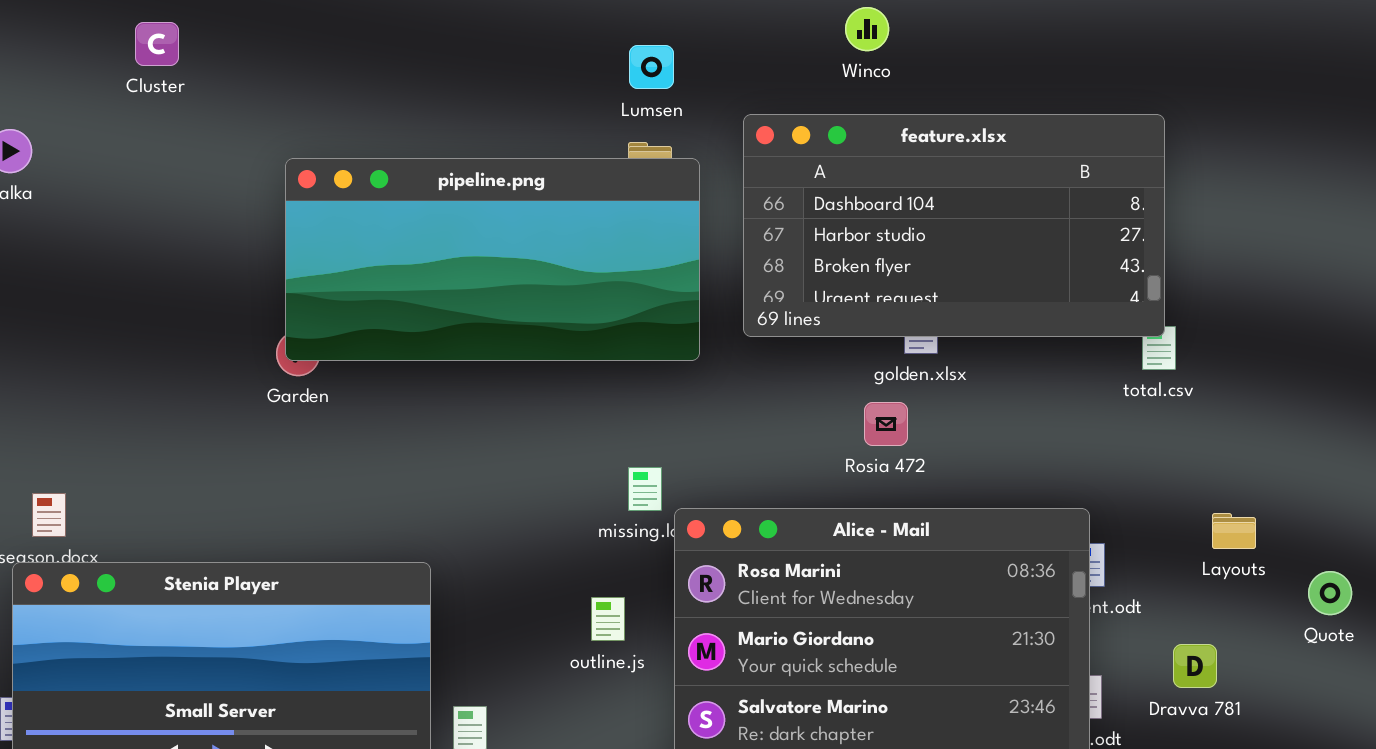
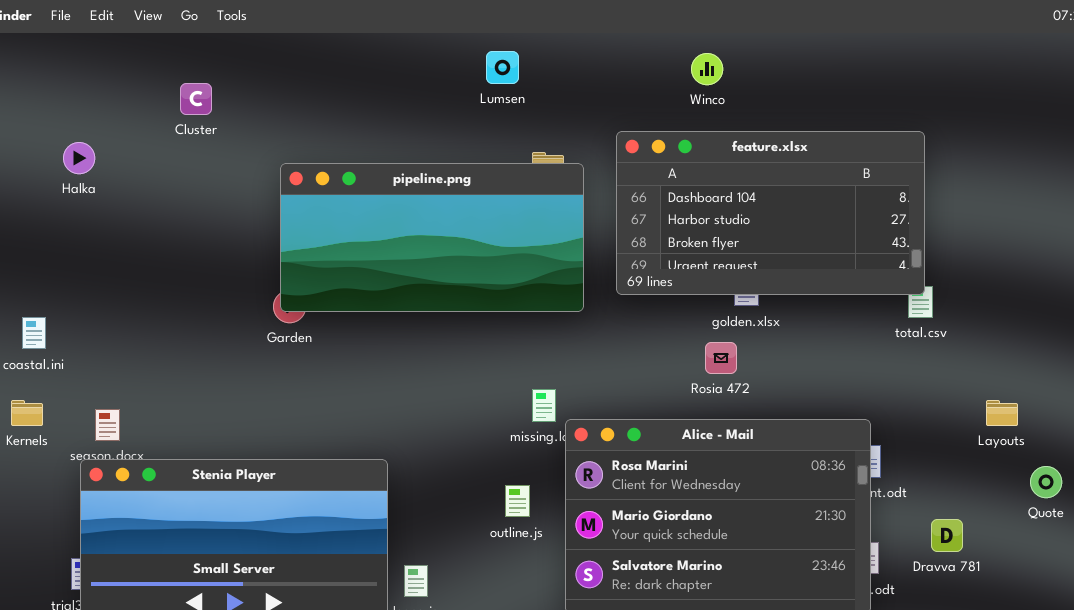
Cluster: [135,22,179,66] -> [180,83,212,115], moved
Lumsen: [629,45,674,89] -> [486,51,519,84], moved
Layouts: [1212,513,1256,549] -> [986,400,1018,426], moved

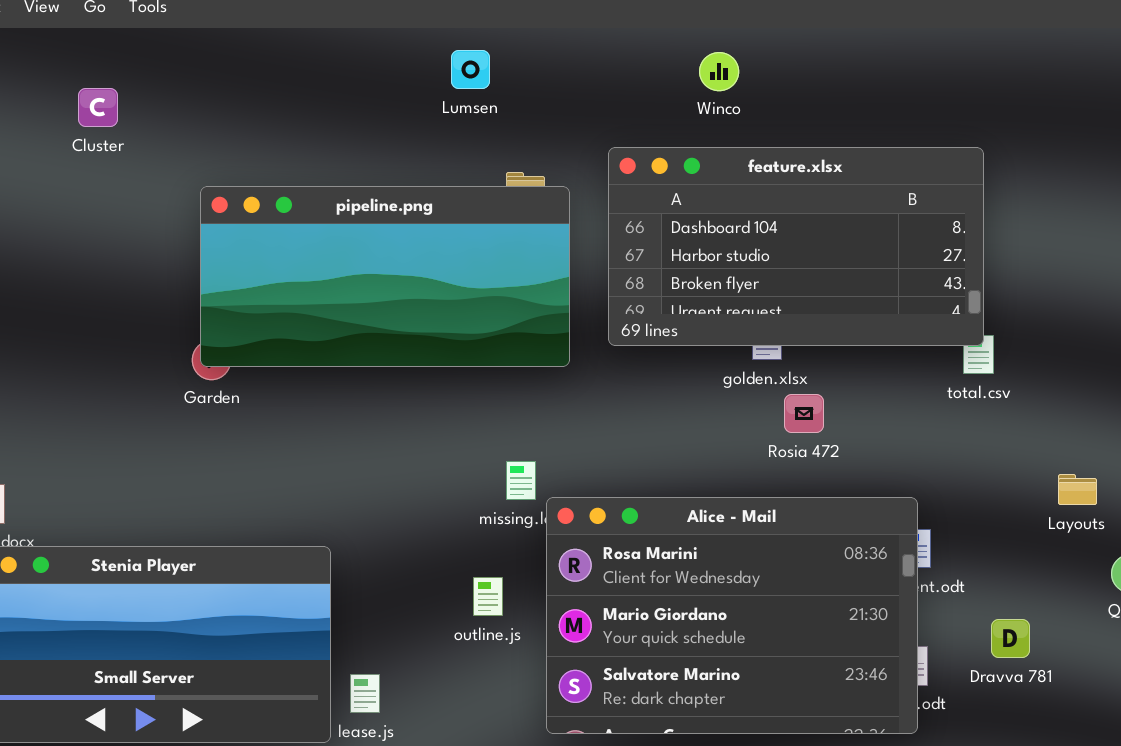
Rosia 472: [705,342,737,374] -> [784,394,824,433], moved

